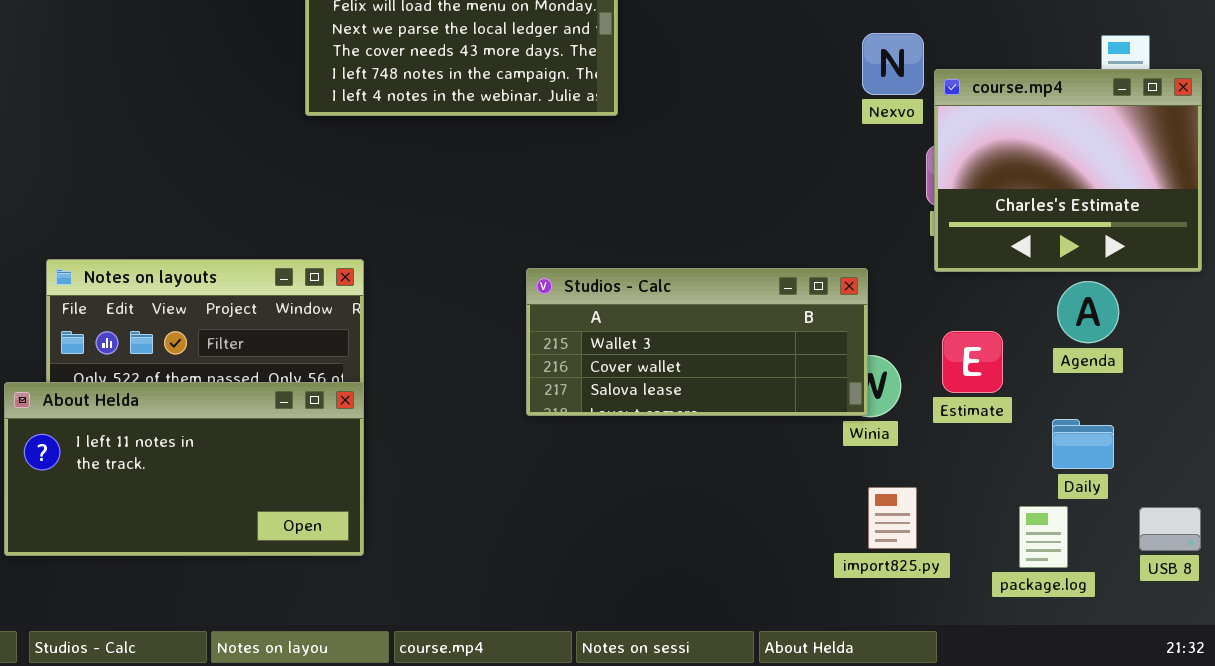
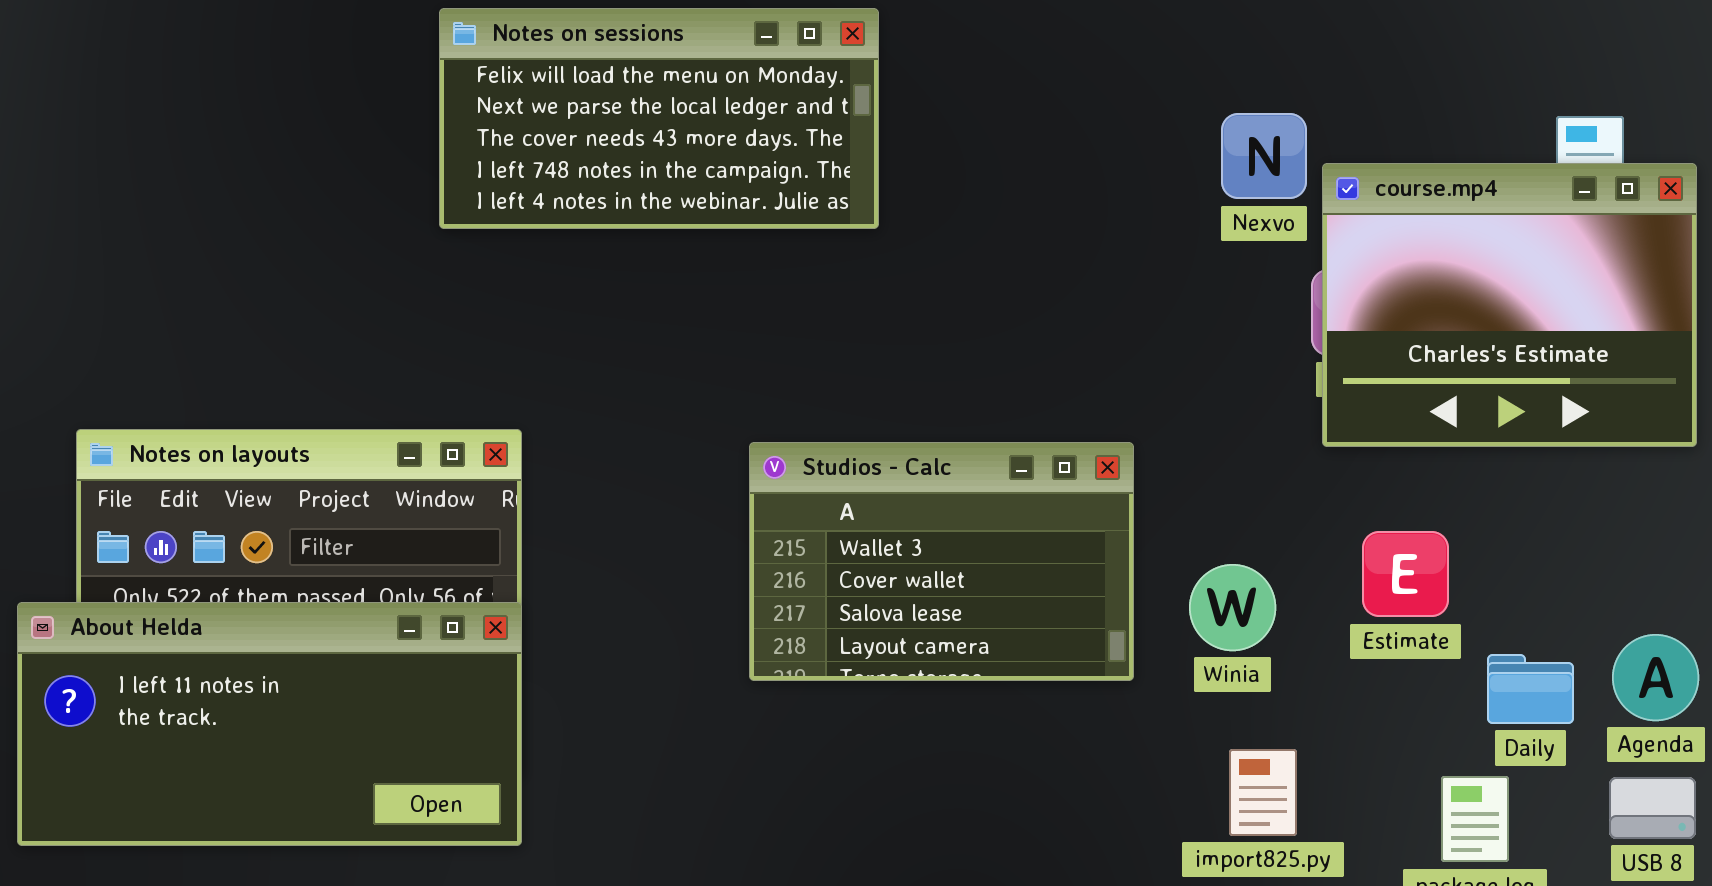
Studios - Calc: [526,268,868,416] -> [749,442,1134,681], resized
Agenda: [1057,281,1119,343] -> [1612,634,1699,721], moved
Estimate: [942,331,1003,393] -> [1362,531,1449,617], moved

